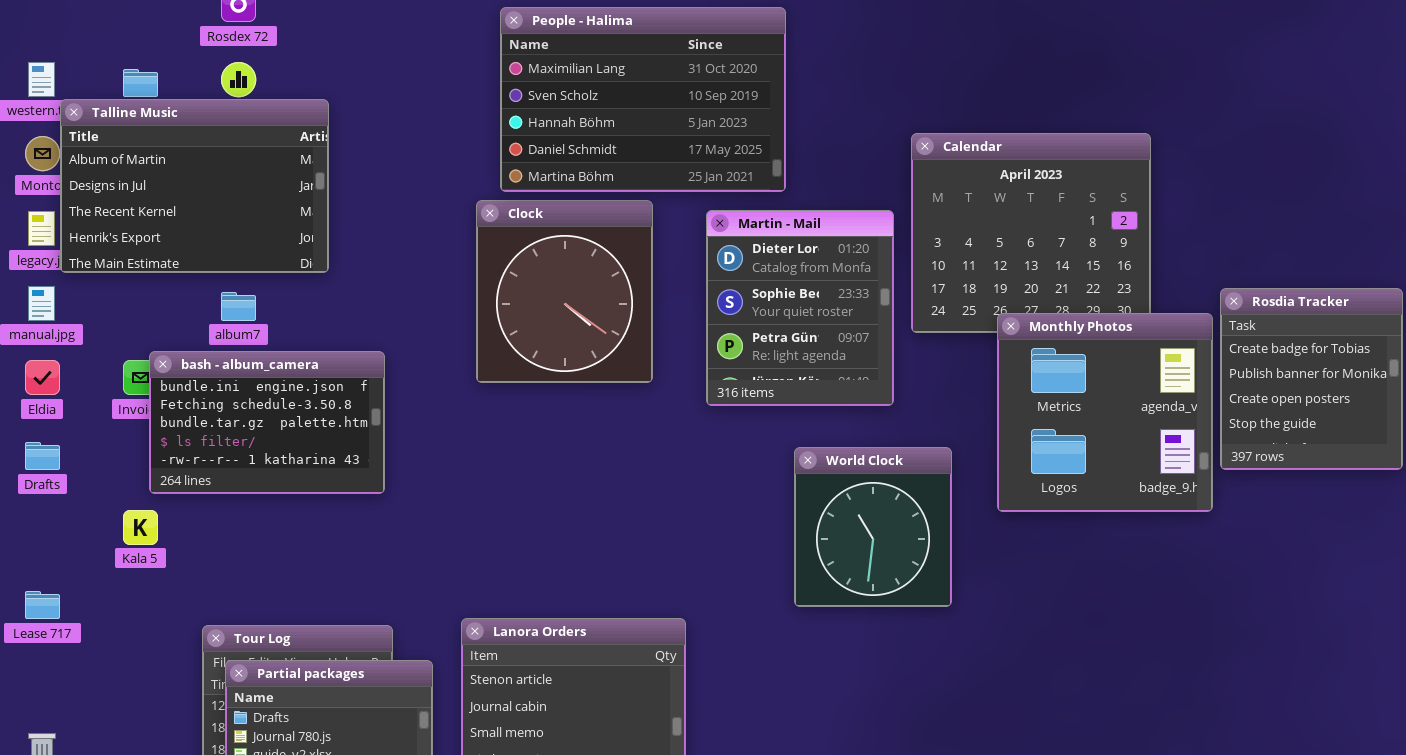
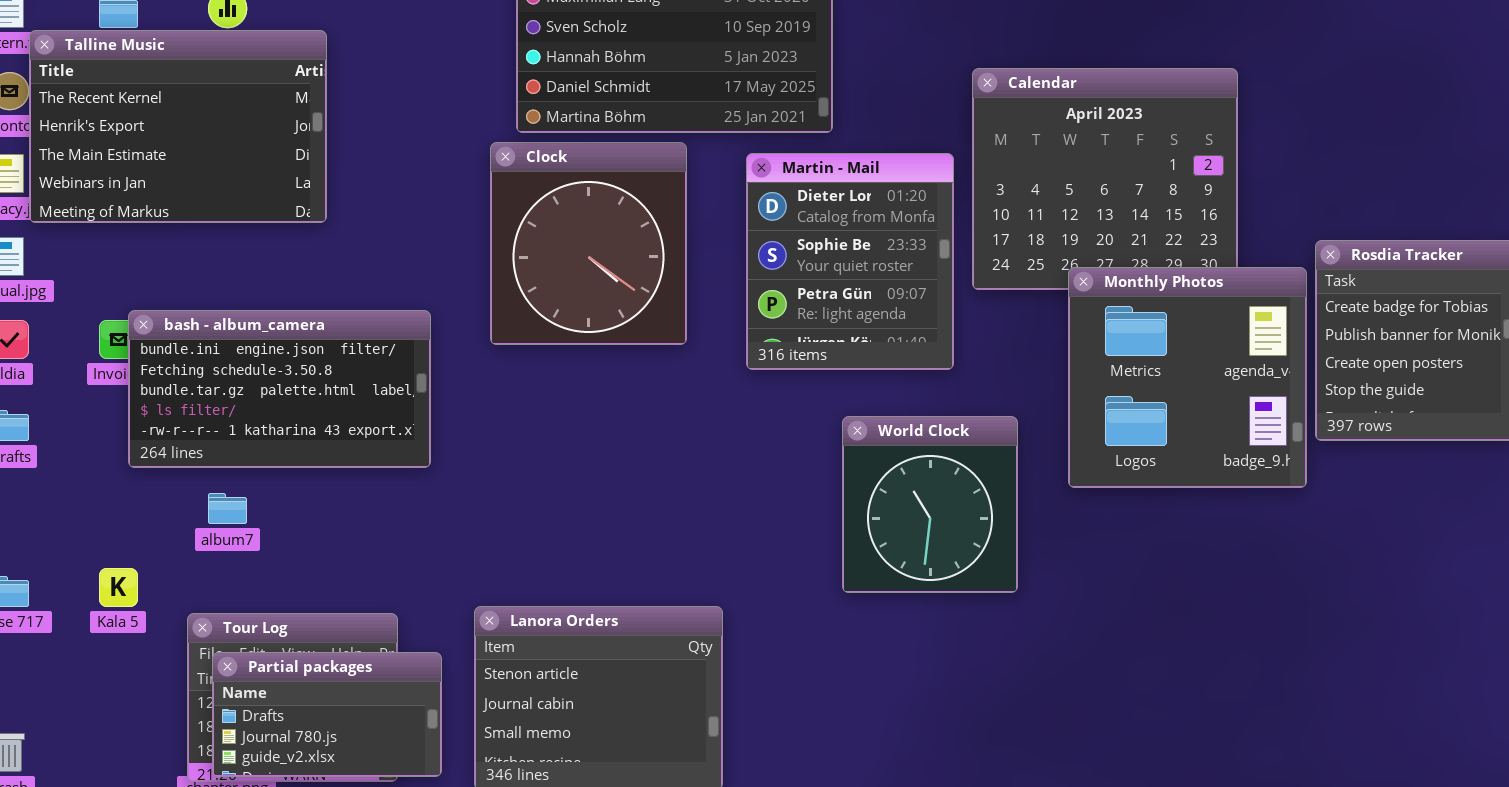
Talline Music: [60,99,329,273] -> [29,30,327,223], scrolled down 2 rows
album7: [221,292,256,321] -> [208,493,247,524], moved
bash - album_camera: [149,351,385,494] -> [128,310,431,468], resized
Kala 5: [123,510,158,545] -> [99,568,138,607], moved

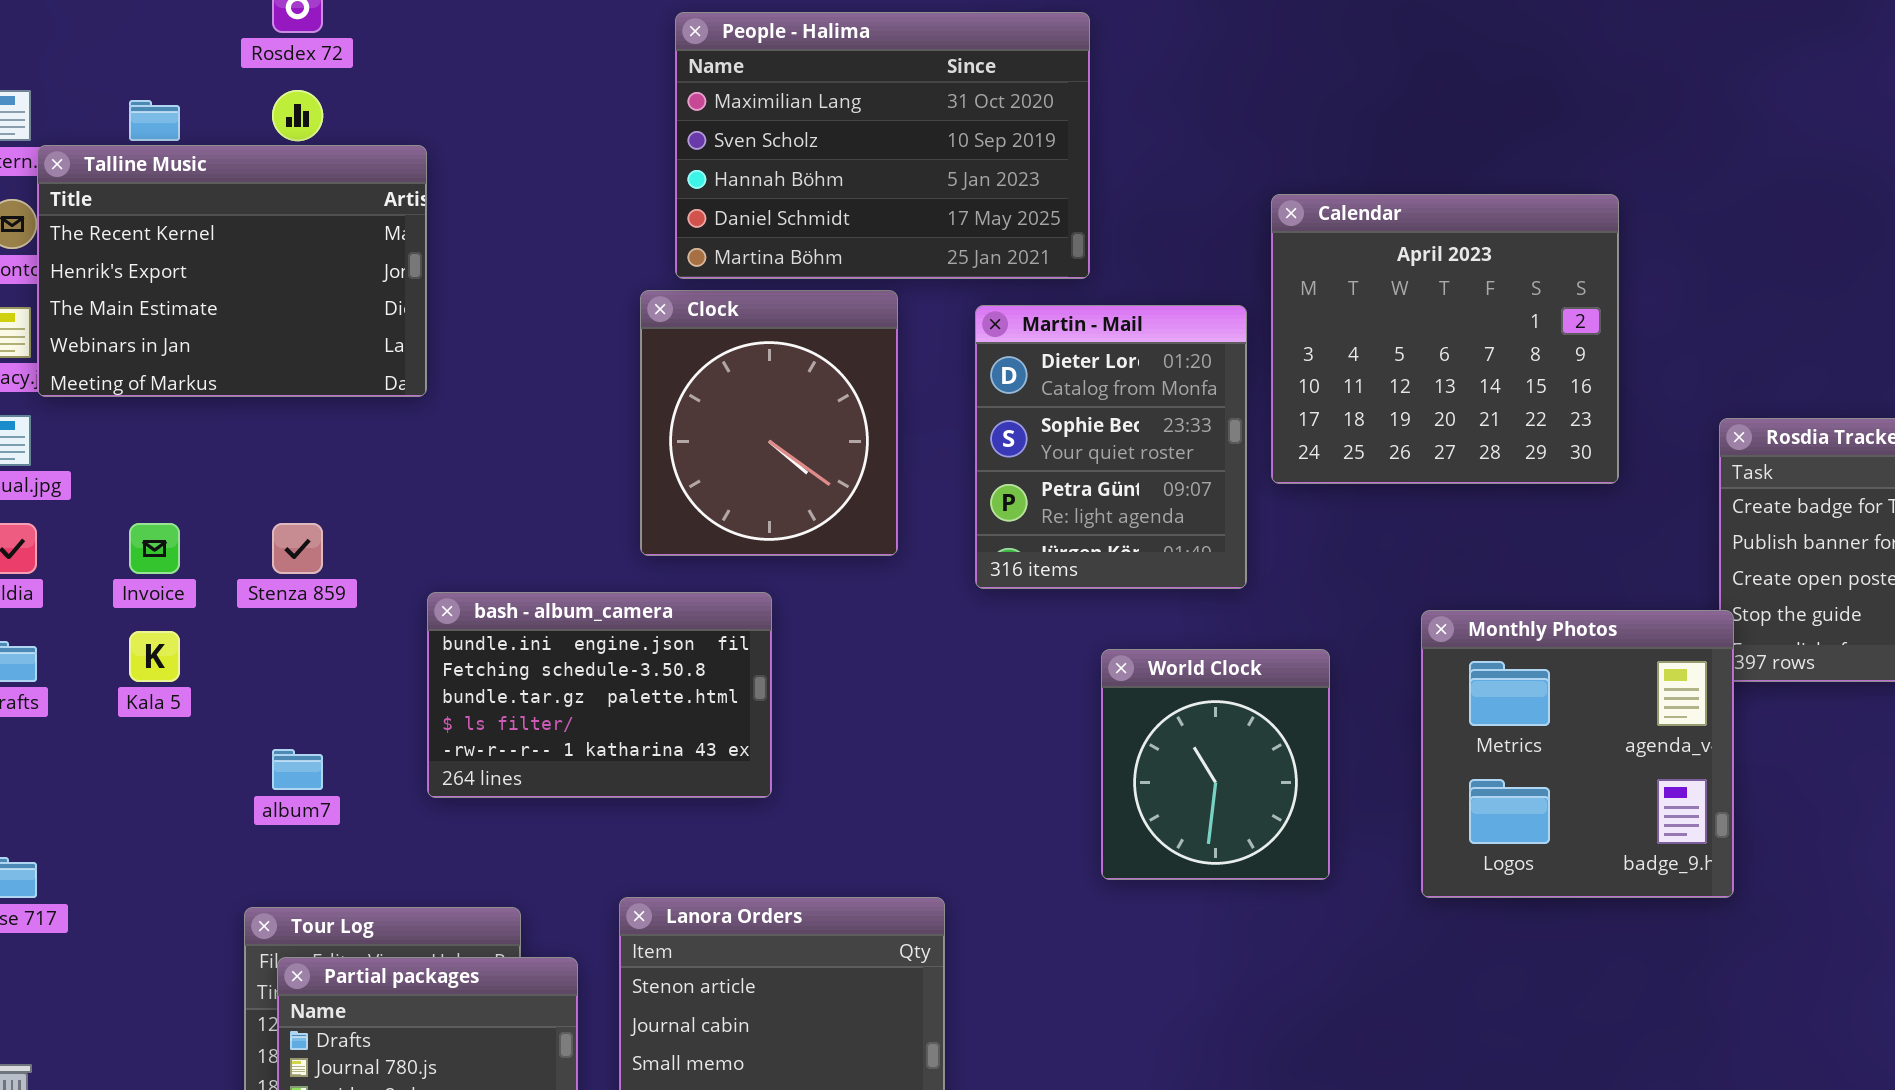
Monthly Photos: [1068,267,1307,488] -> [1421,610,1734,898], moved
bash - album_camera: [128,310,431,468] -> [427,592,772,798], moved, resized
Kala 5: [99,568,138,607] -> [129,631,180,682], moved

